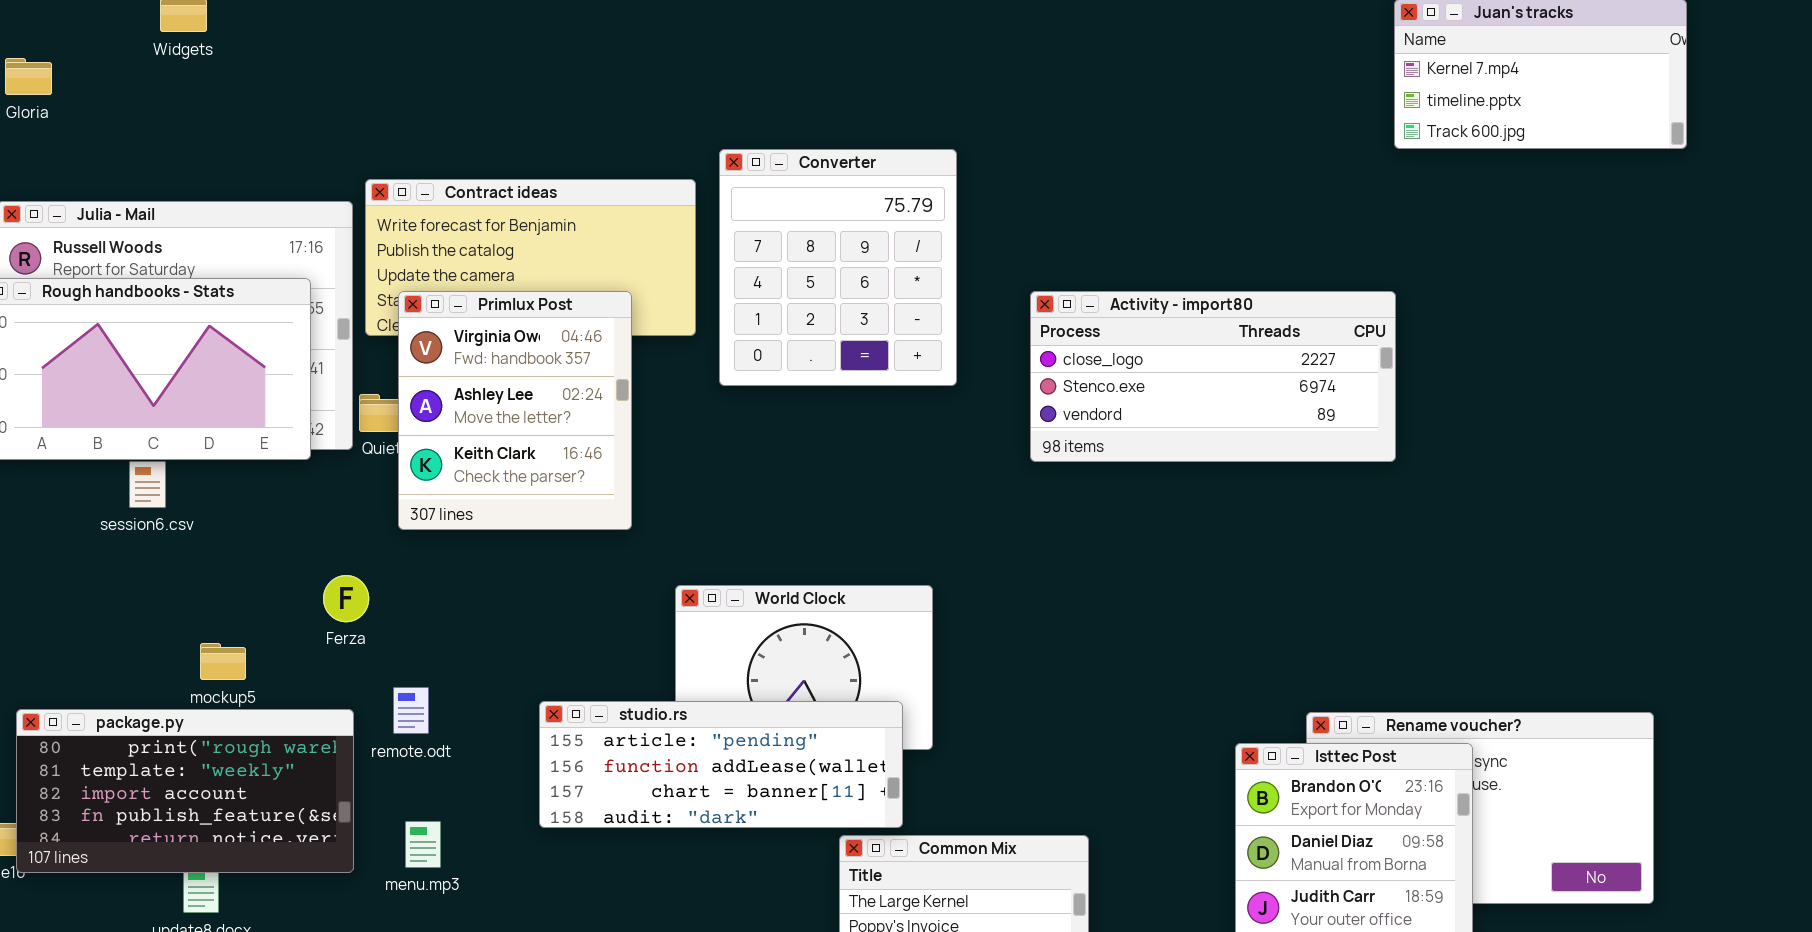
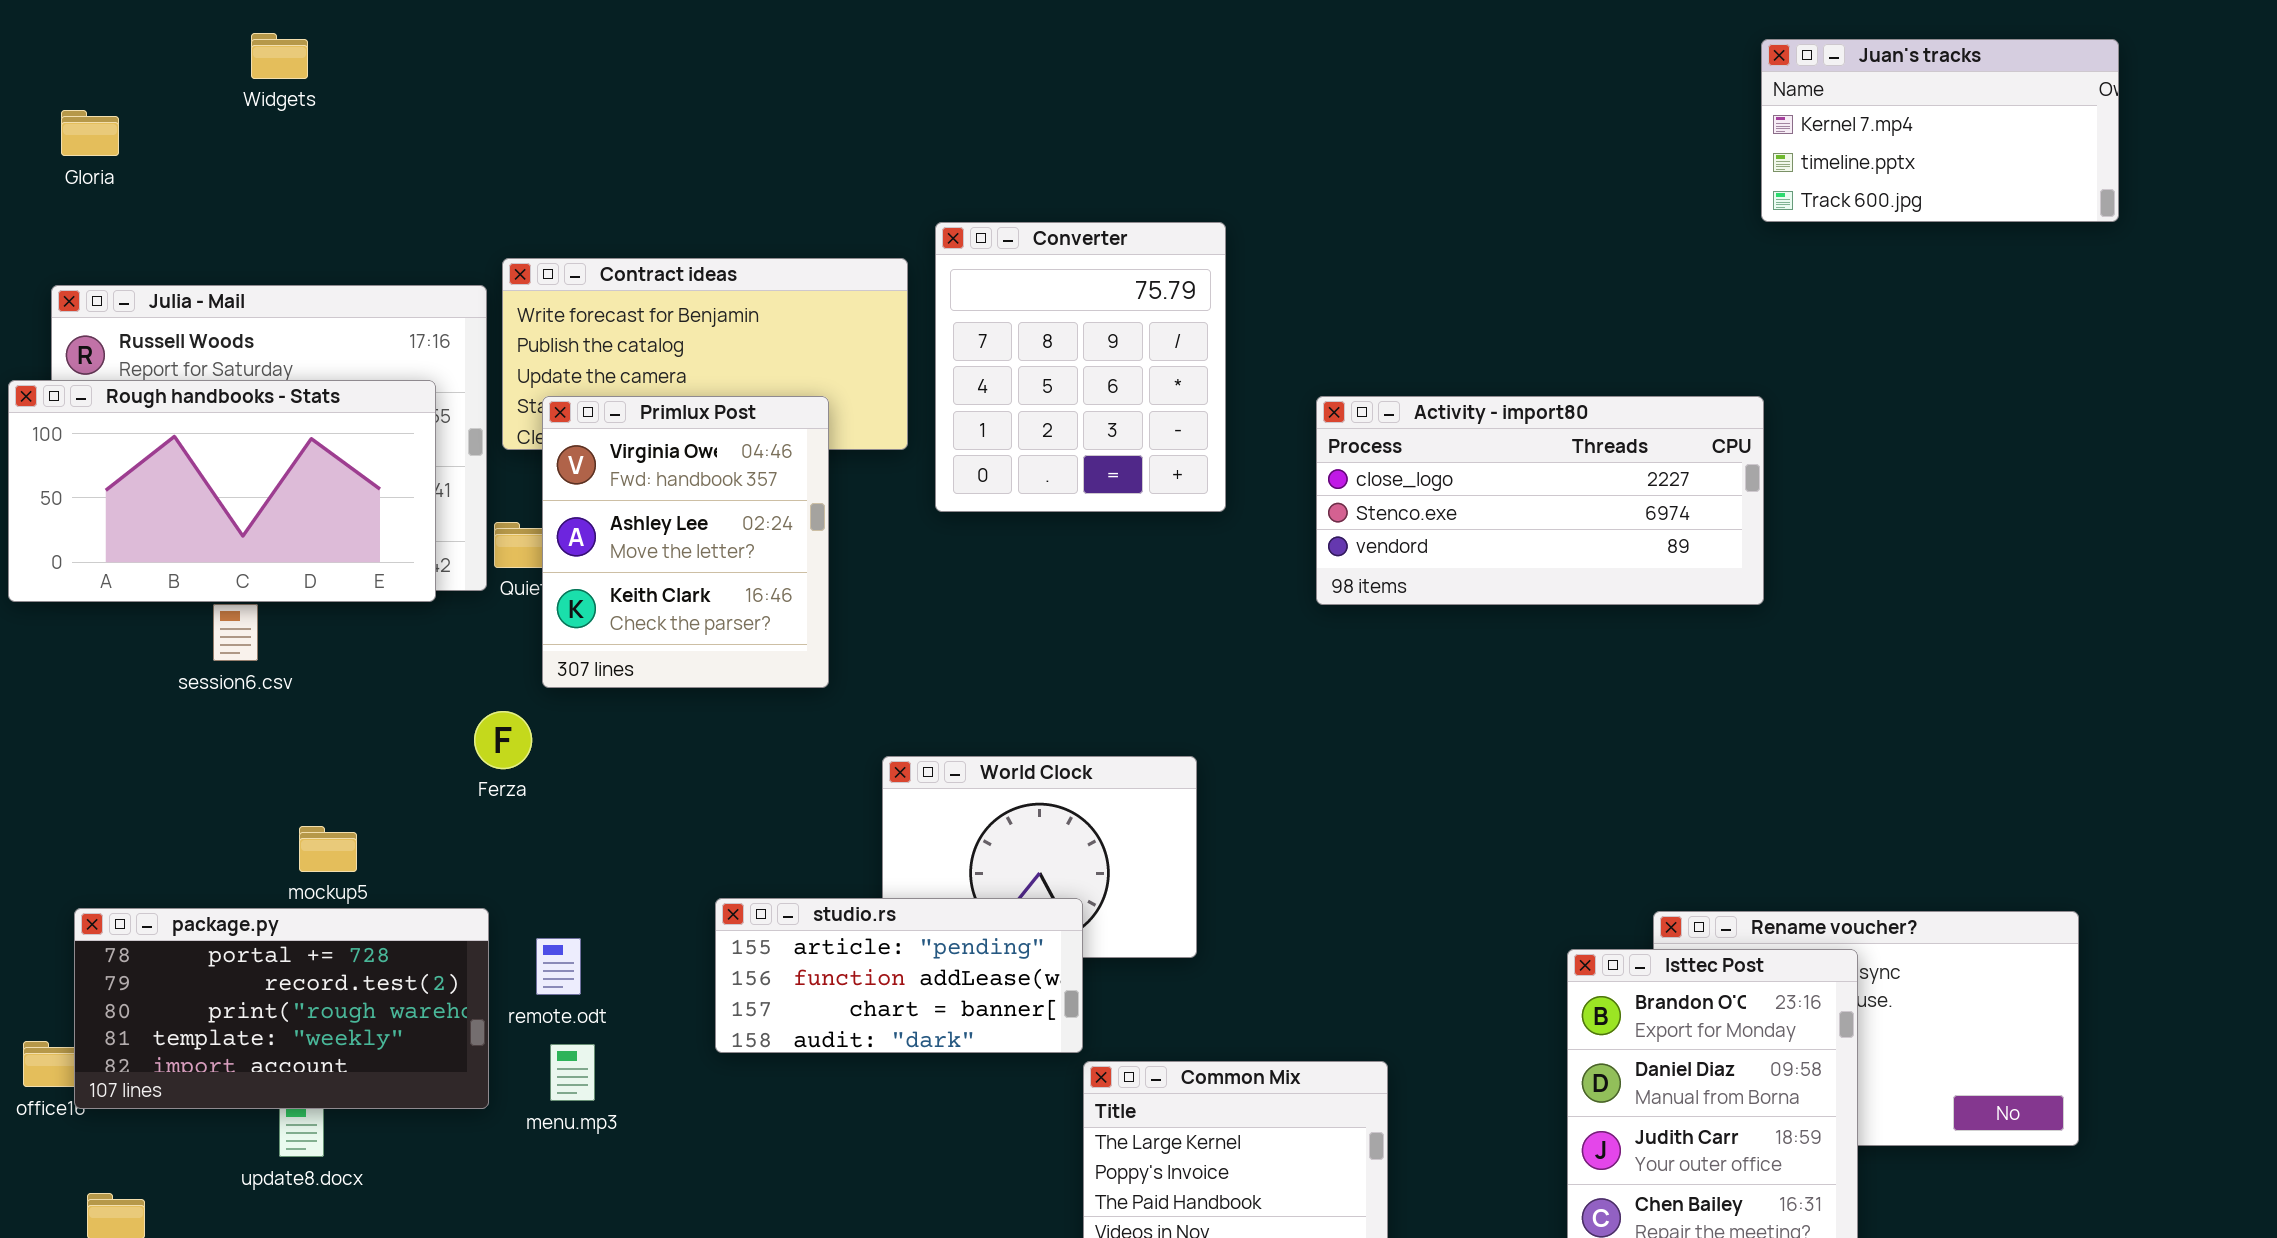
Ferza: [323,575,369,622] -> [474,711,532,769], moved
remote.odt: [393,687,429,734] -> [536,938,581,995], moved
studio.rs: [539,701,903,828] -> [715,898,1083,1053], resized
package.py: [16,709,354,873] -> [74,908,489,1109], scrolled up 2 rows

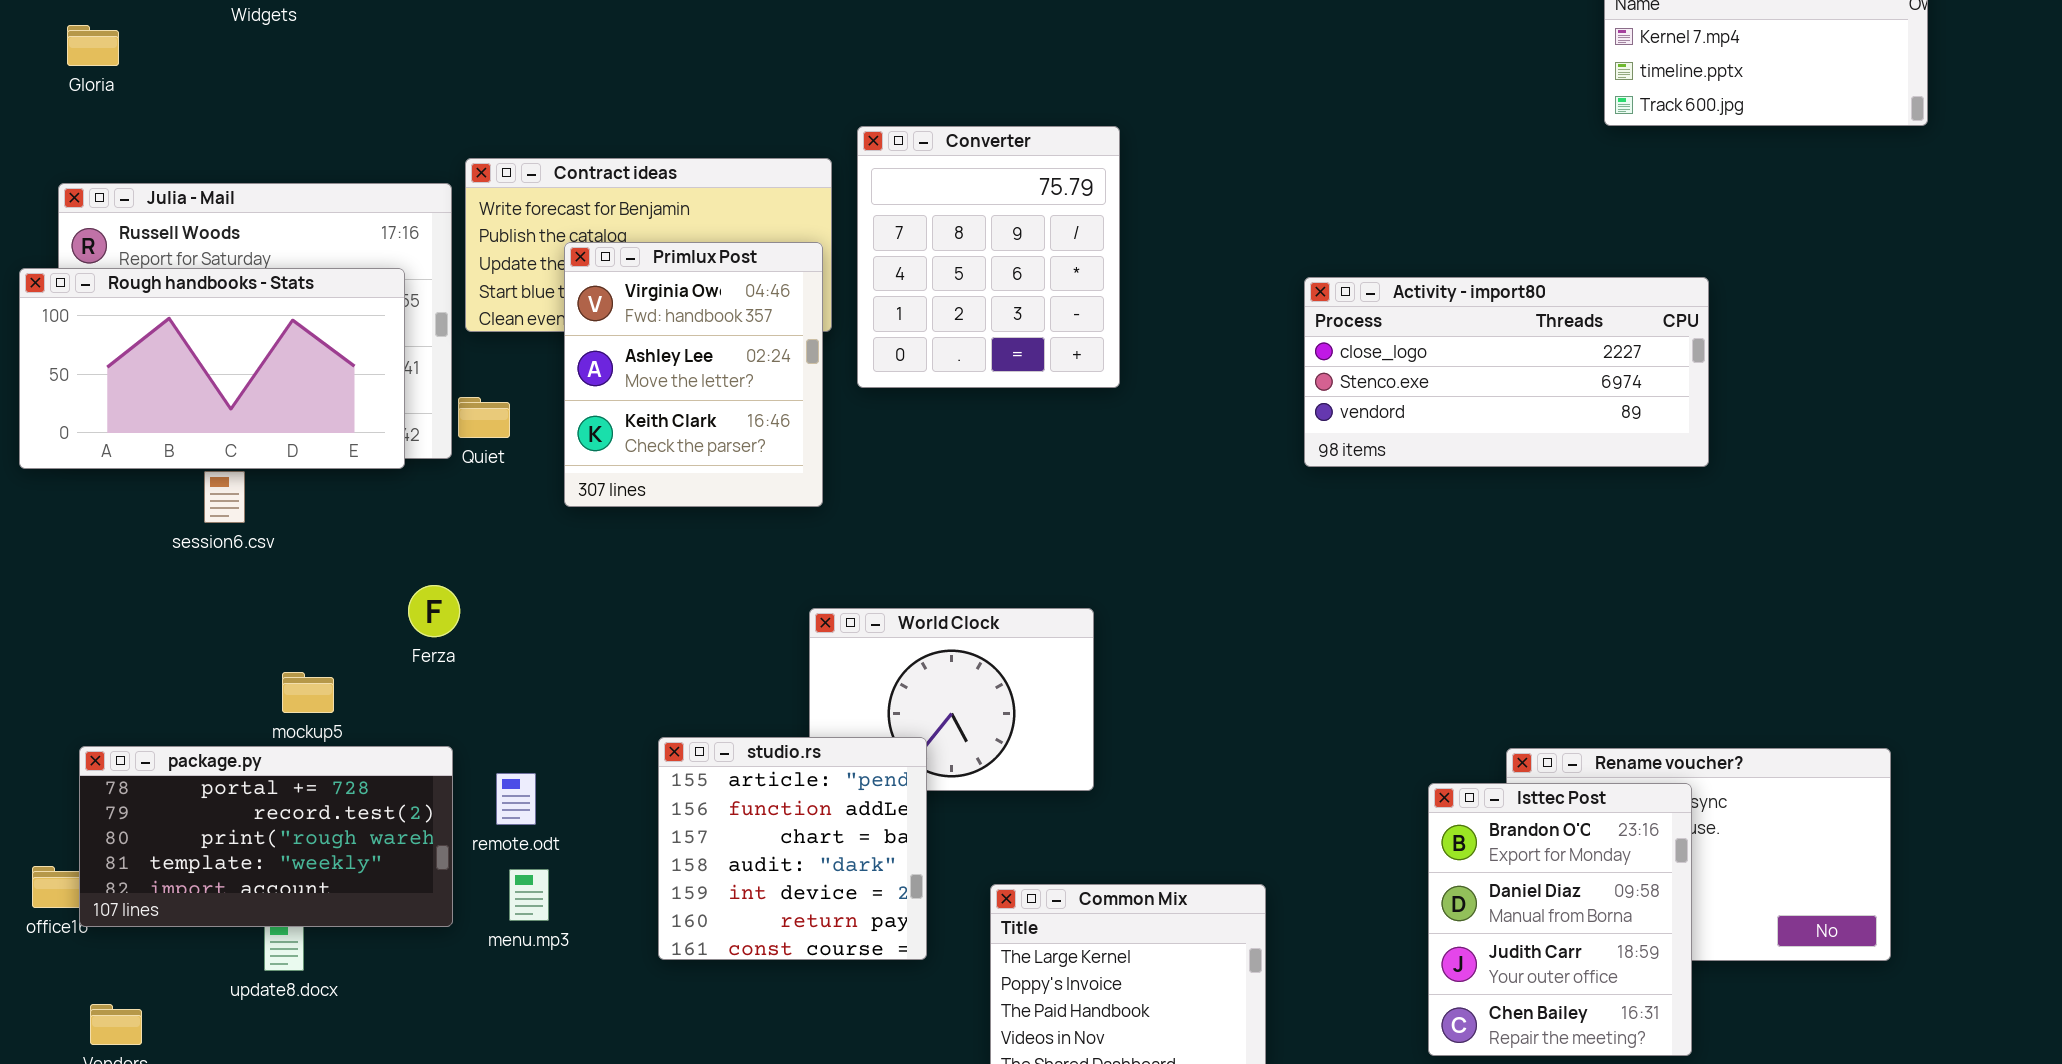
Primlux Post: [542,396,829,688] -> [564,242,823,507], moved
Activity - import80: [1316,396,1764,605] -> [1304,277,1709,467], moved
Ferza: [474,711,532,769] -> [408,585,460,637], moved
studio.rs: [715,898,1083,1053] -> [658,737,927,960], resized

